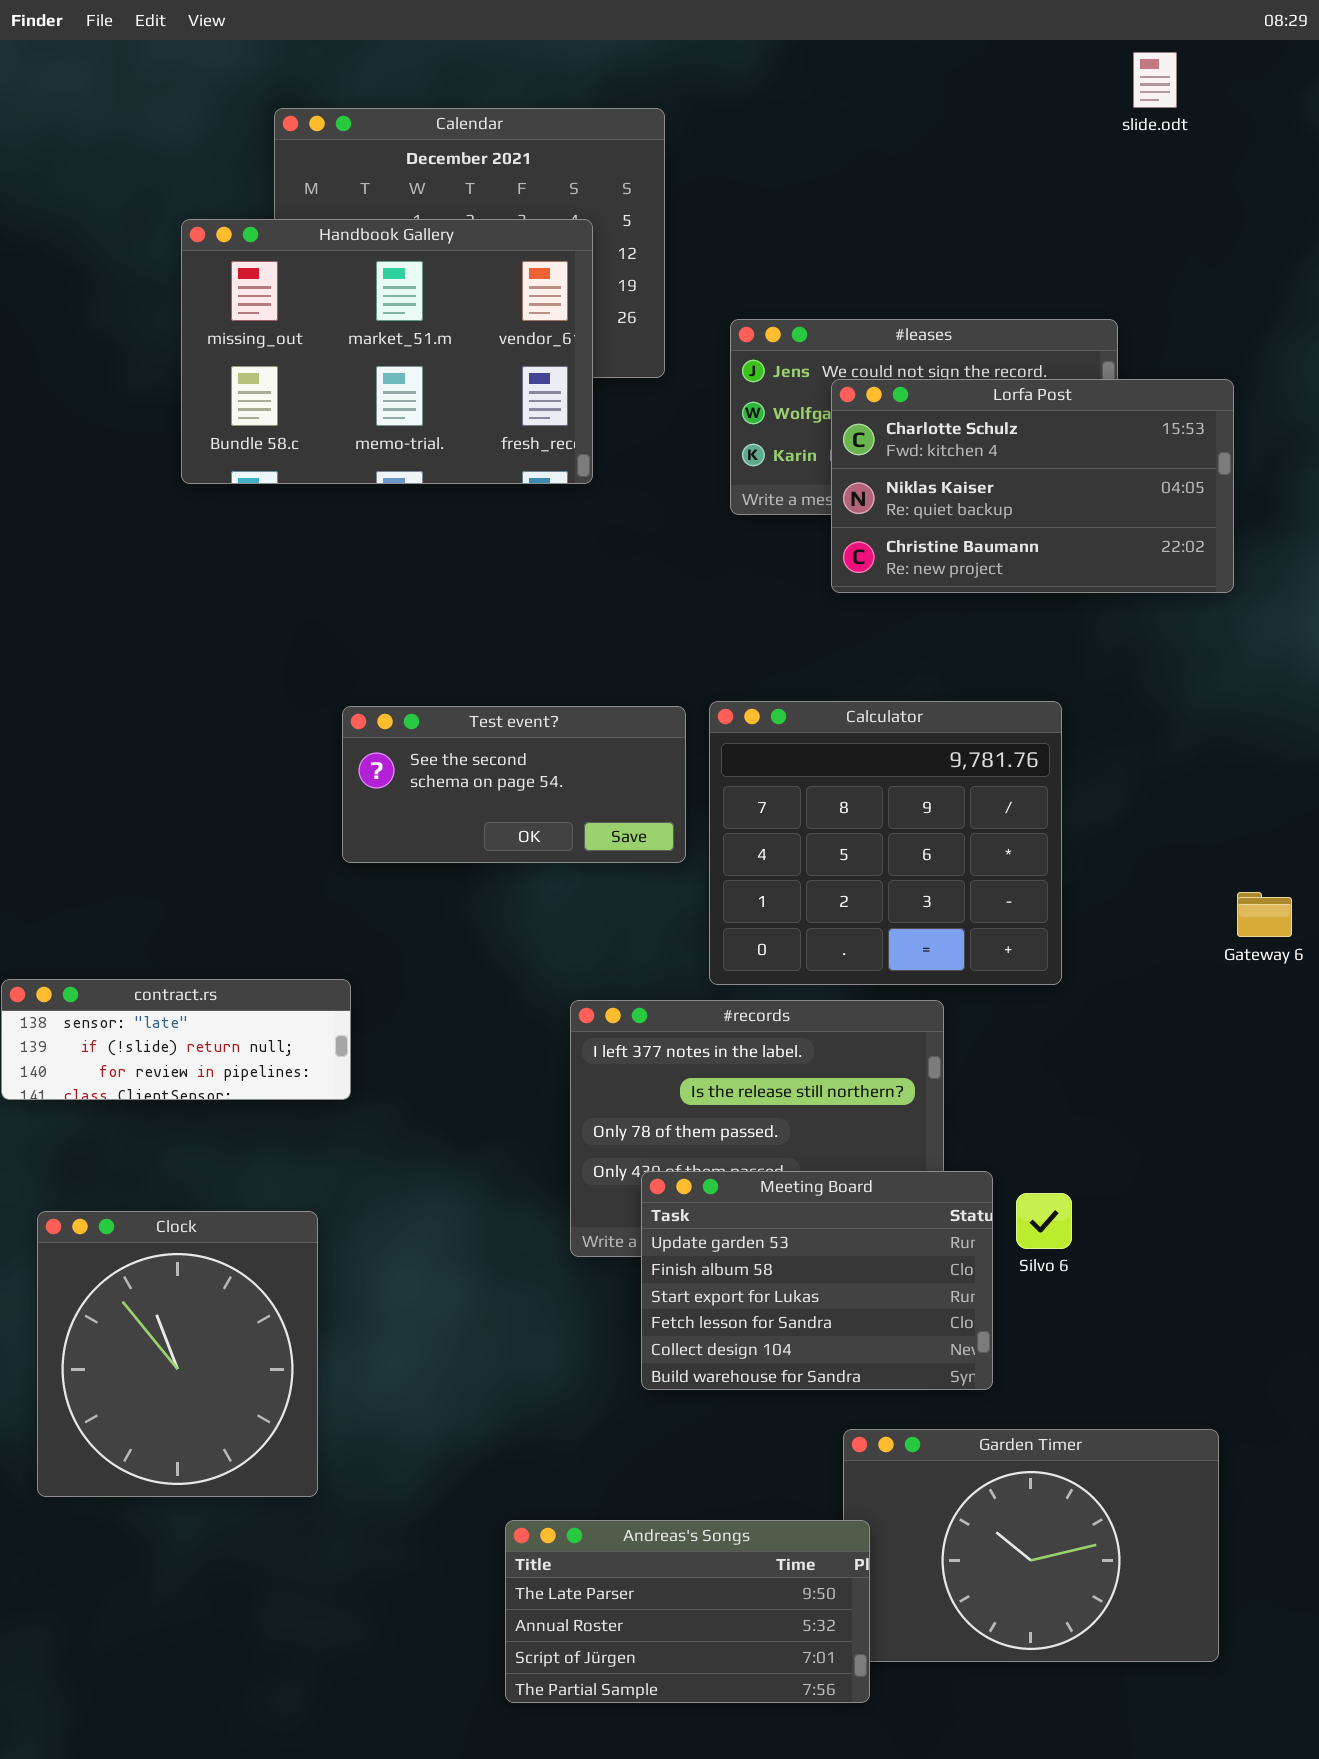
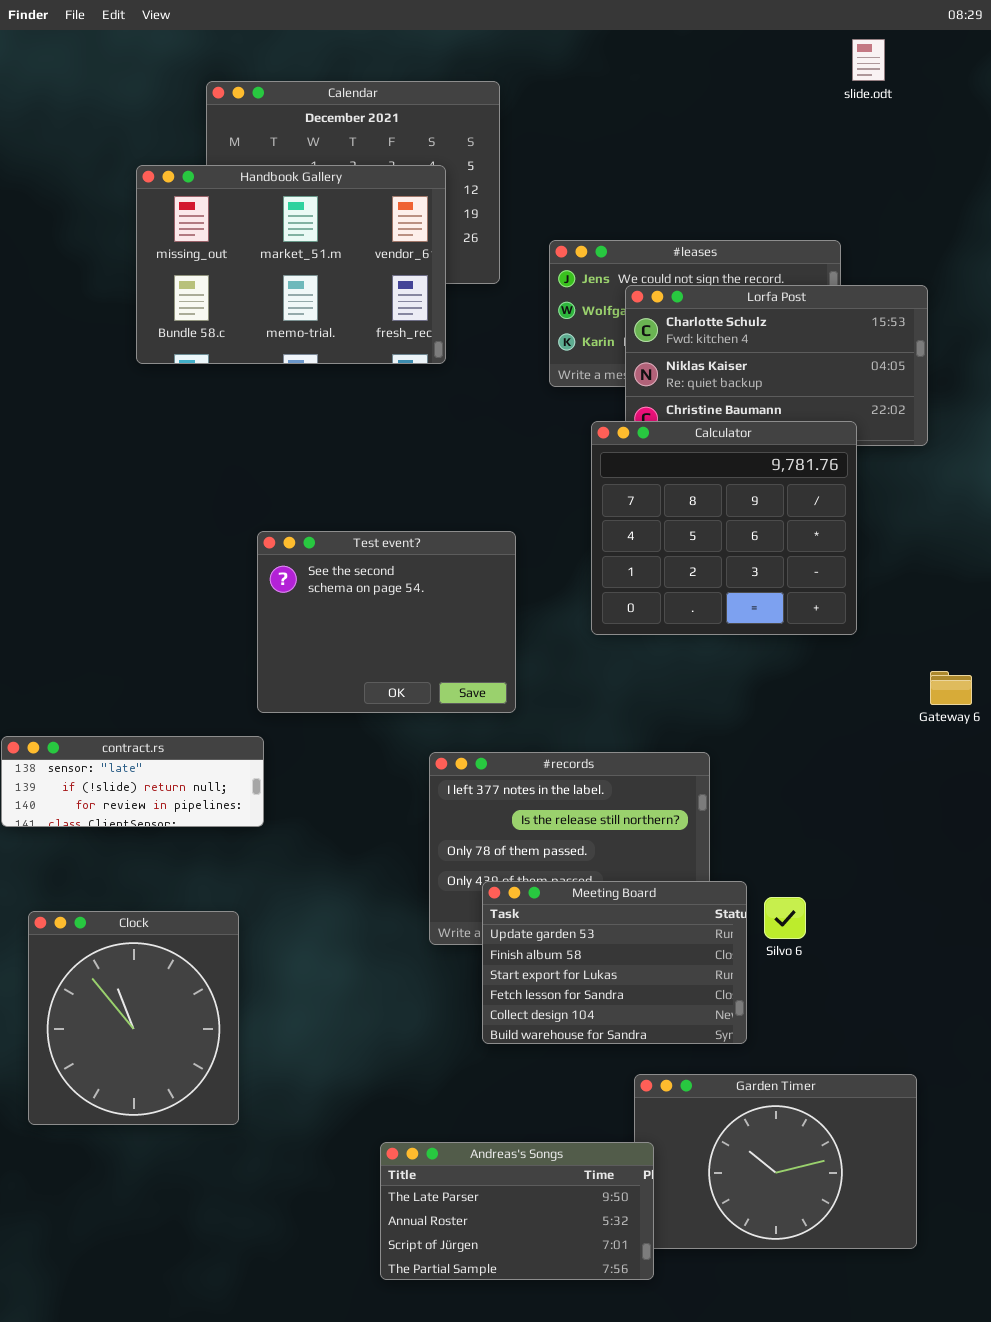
Calculator: [709,701,1062,985] -> [591,421,857,635], moved
Test event?: [342,706,686,863] -> [257,531,516,713], resized

